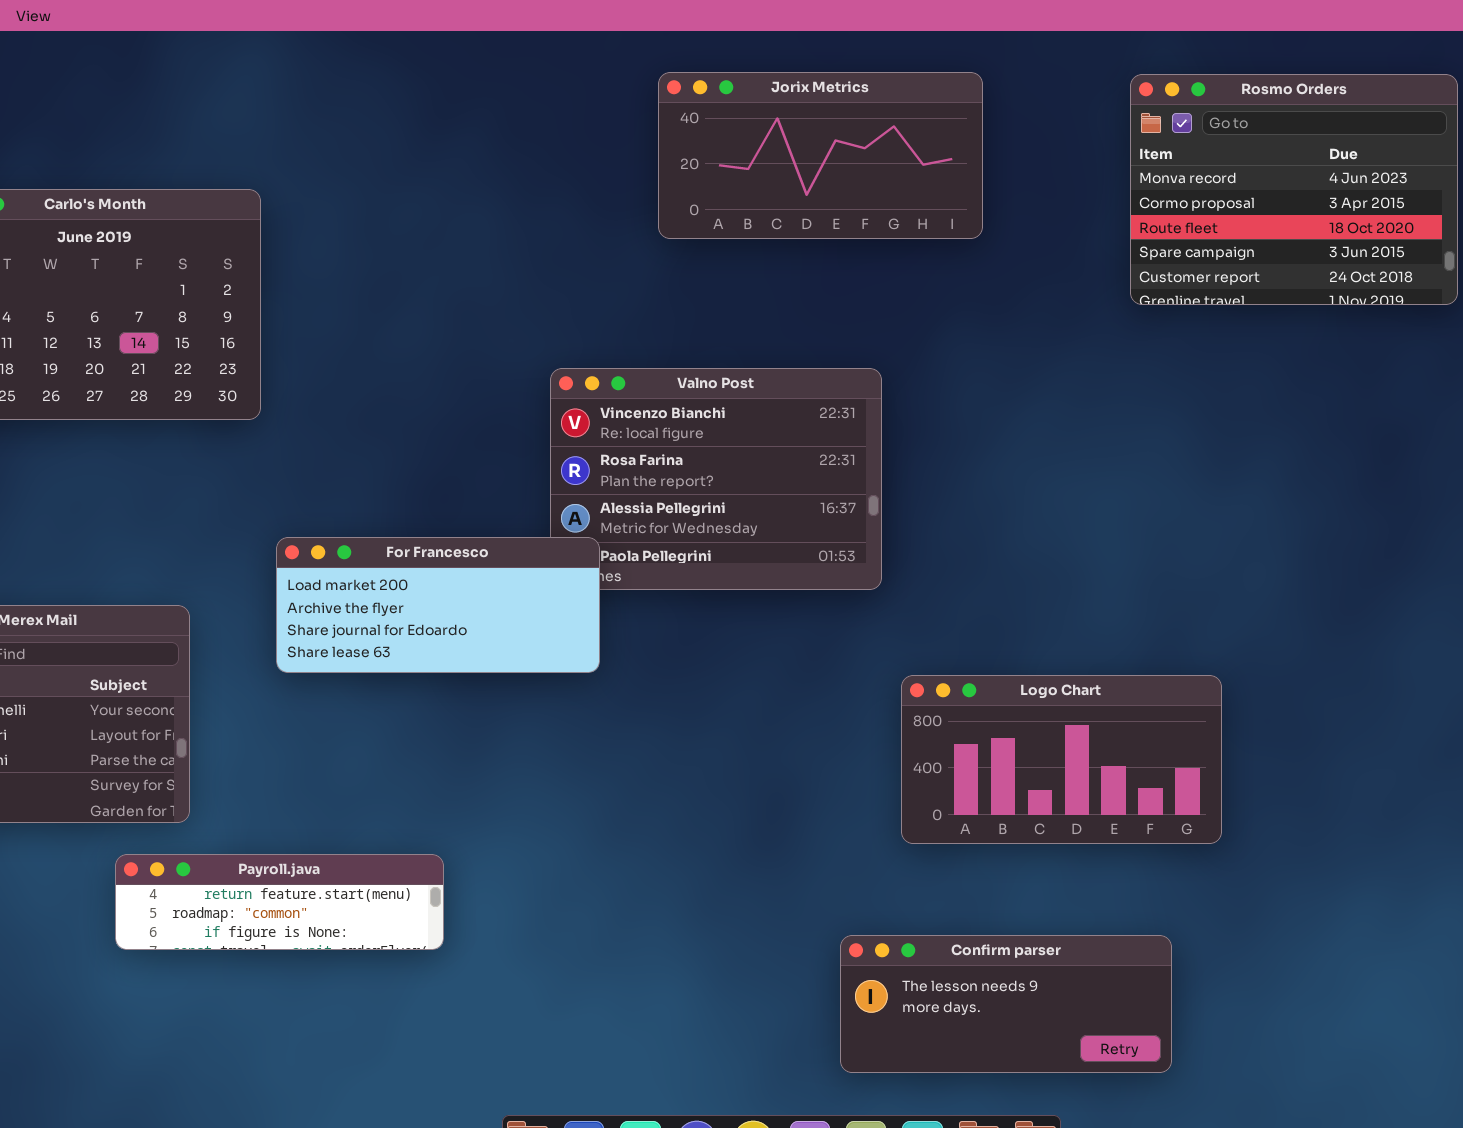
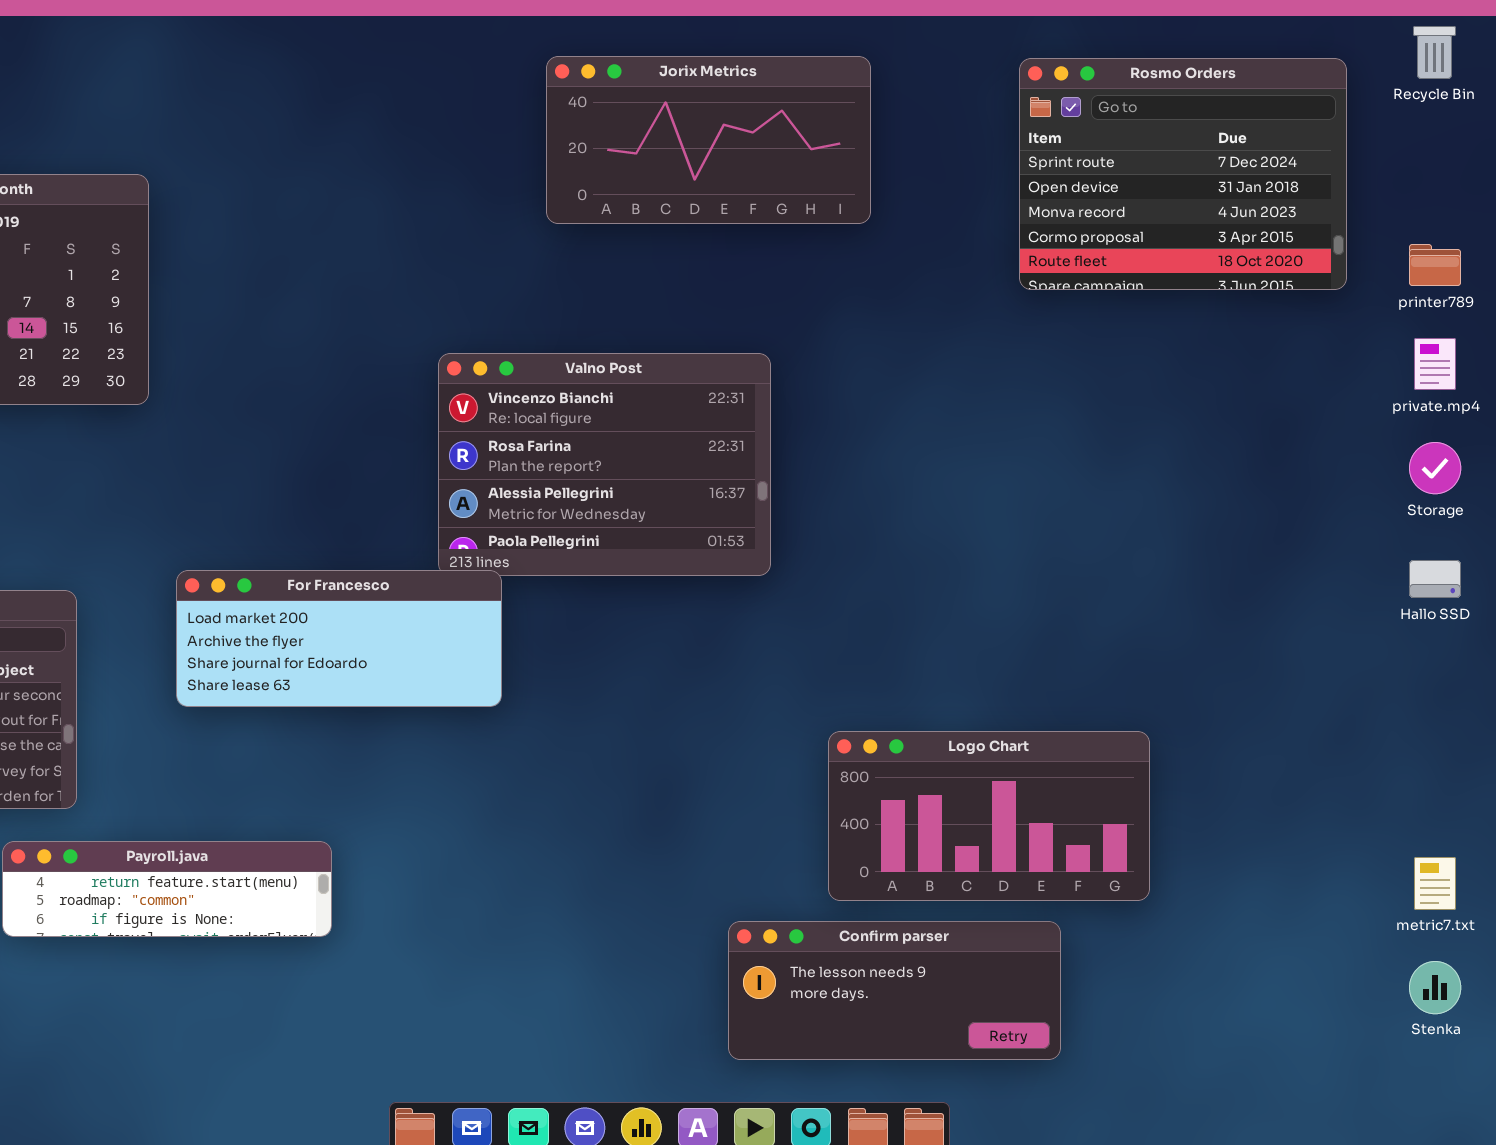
Rosmo Orders: [1130,74,1458,305] -> [1019,58,1347,290], scrolled up 2 rows
For Francesco: [276,537,600,673] -> [176,570,502,707], moved
Logo Chart: [901,675,1222,844] -> [828,731,1150,901], moved

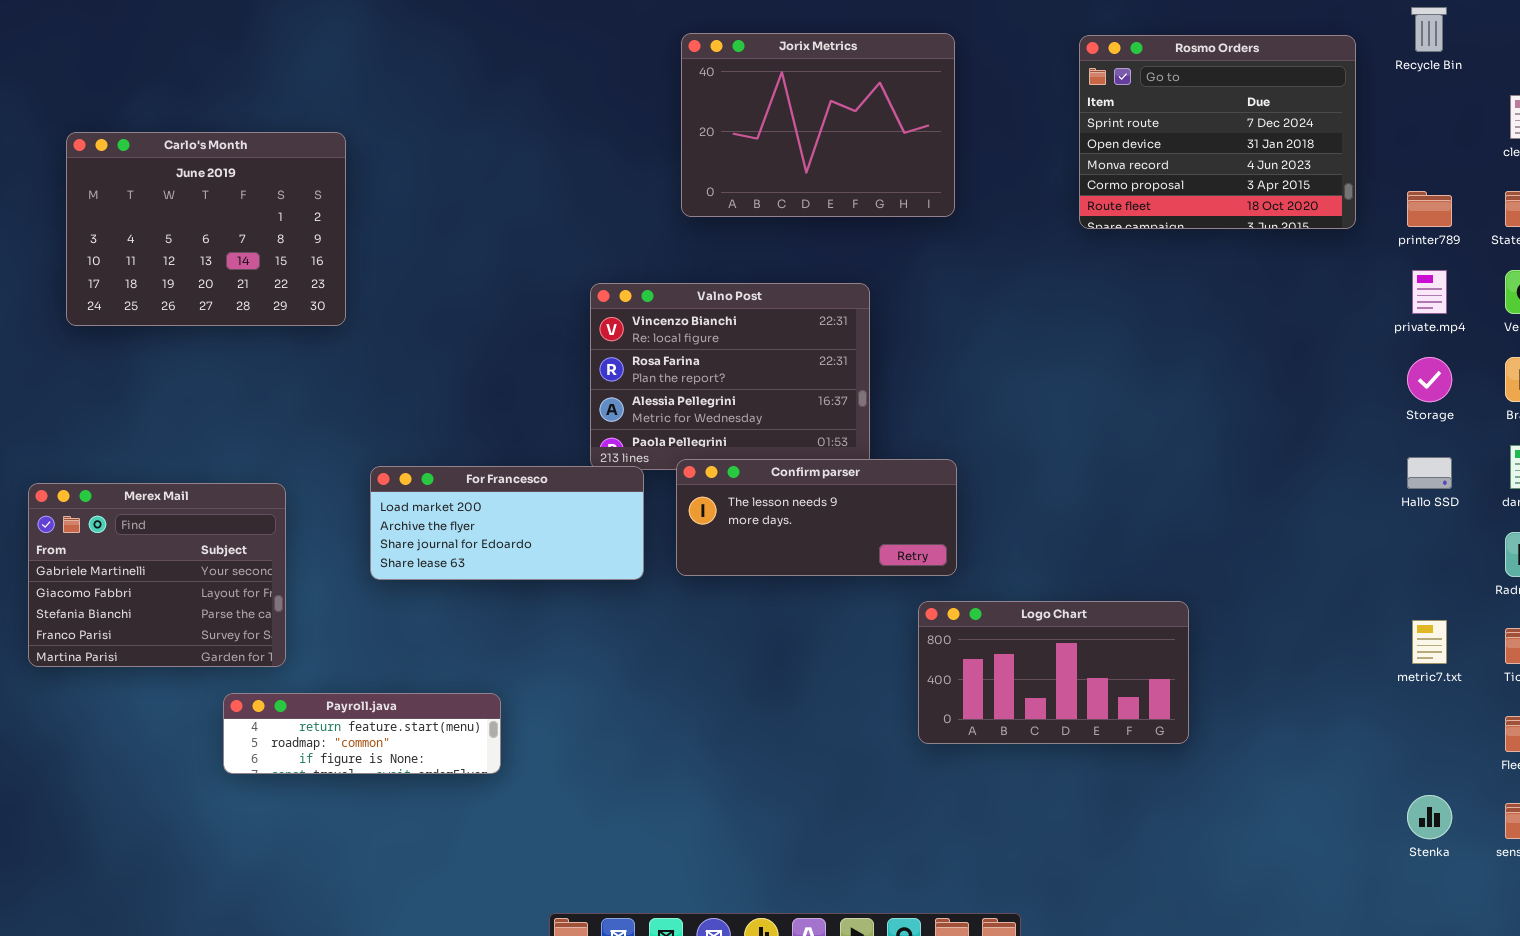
Jorix Metrics: [546,56,871,224] -> [681,33,955,217], resized
metric7.txt: [1414,857,1456,910] -> [1412,620,1447,664], moved
Confirm parser: [728,921,1061,1060] -> [676,459,957,576], moved

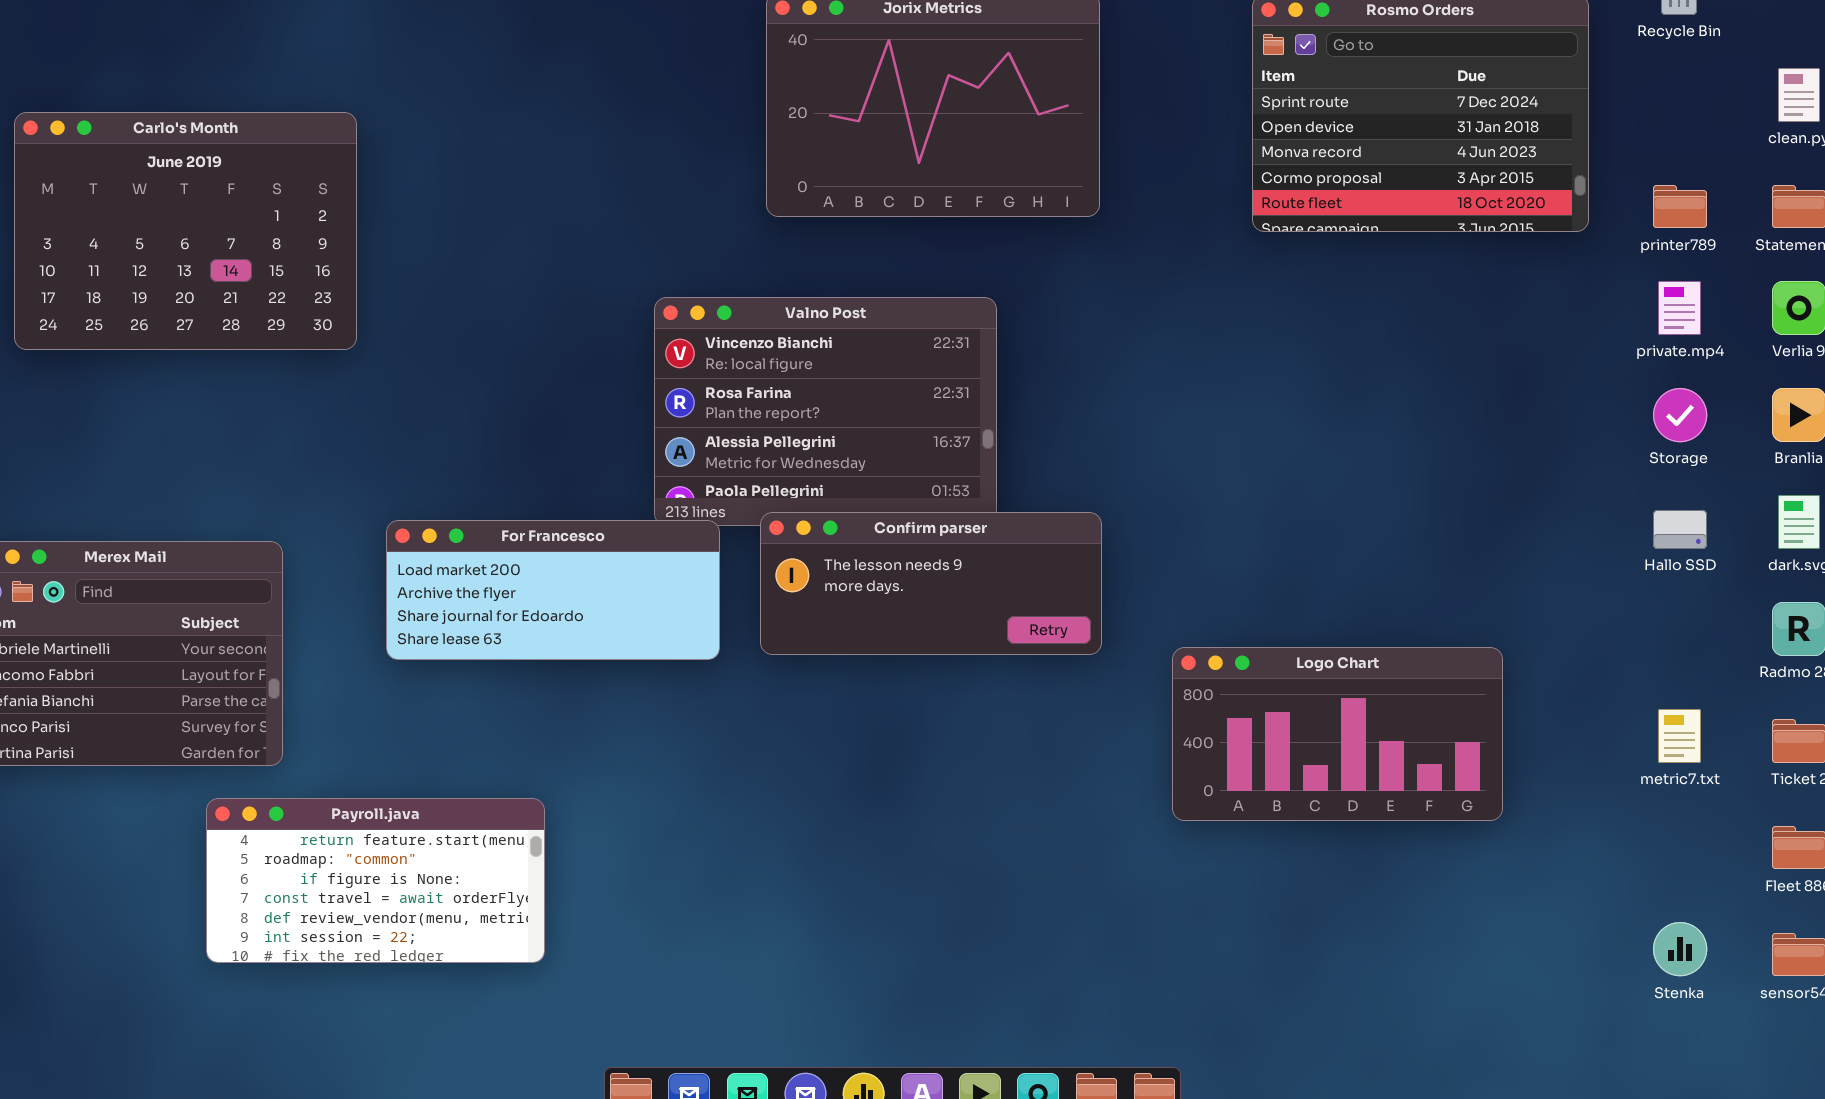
Logo Chart: [918,601,1189,744] -> [1172,647,1503,821], moved
Payroll.java: [223,693,501,774] -> [206,798,545,963], resized

